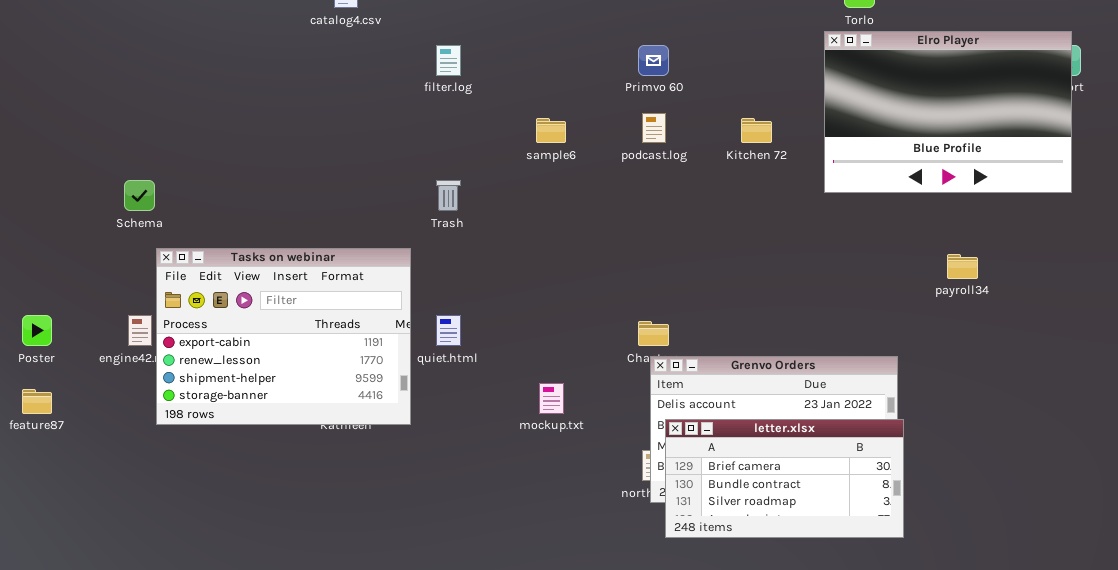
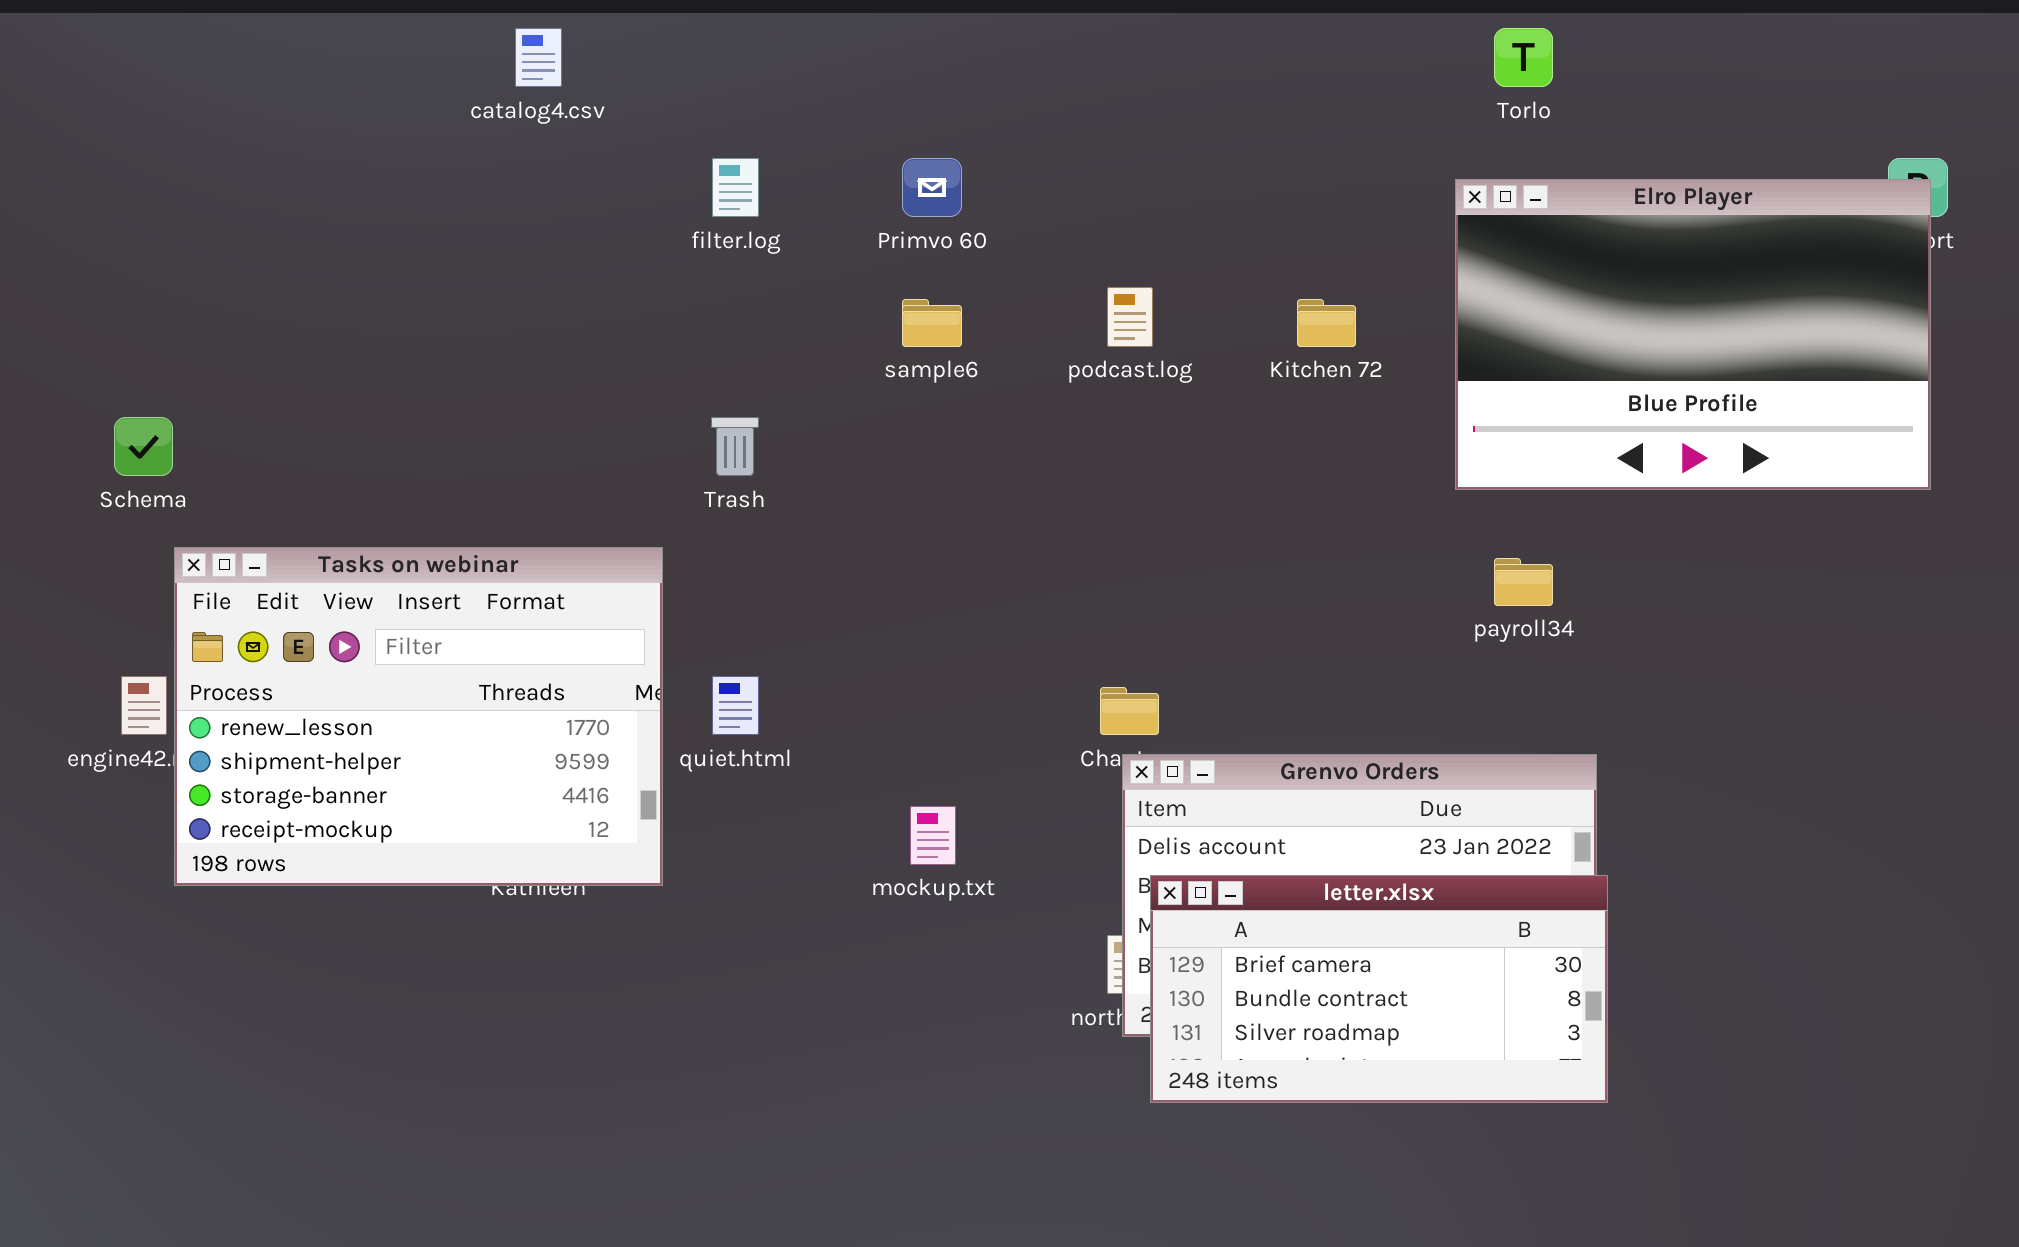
Elro Player: [824,31,1072,193] -> [1455,179,1931,490], moved
Primvo 60: [638,45,669,76] -> [902,158,962,217], moved
Tasks on webinar: [156,248,411,425] -> [174,547,663,886], scrolled down 1 row
payroll34: [947,254,978,279] -> [1494,558,1553,606], moved

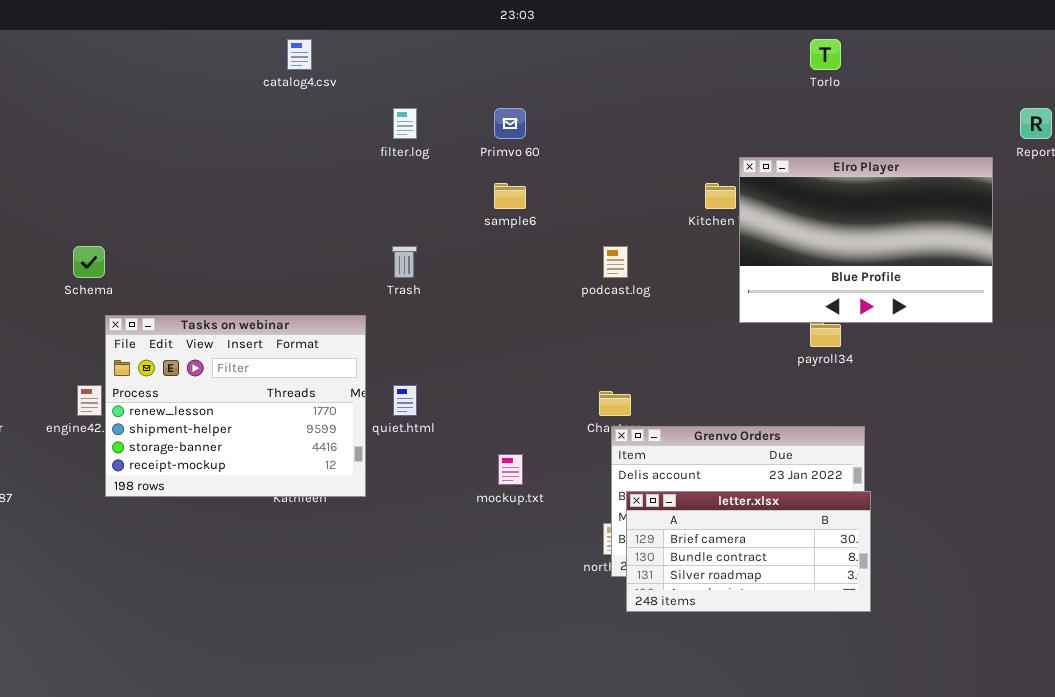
Elro Player: [1455,179,1931,490] -> [739,157,993,323], moved
podcast.log: [1107,287,1153,347] -> [603,246,628,278], moved

